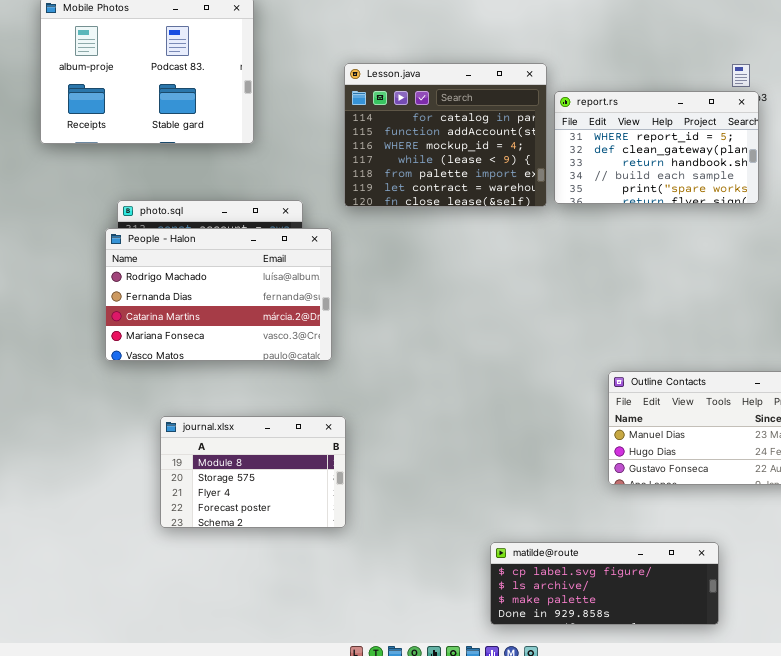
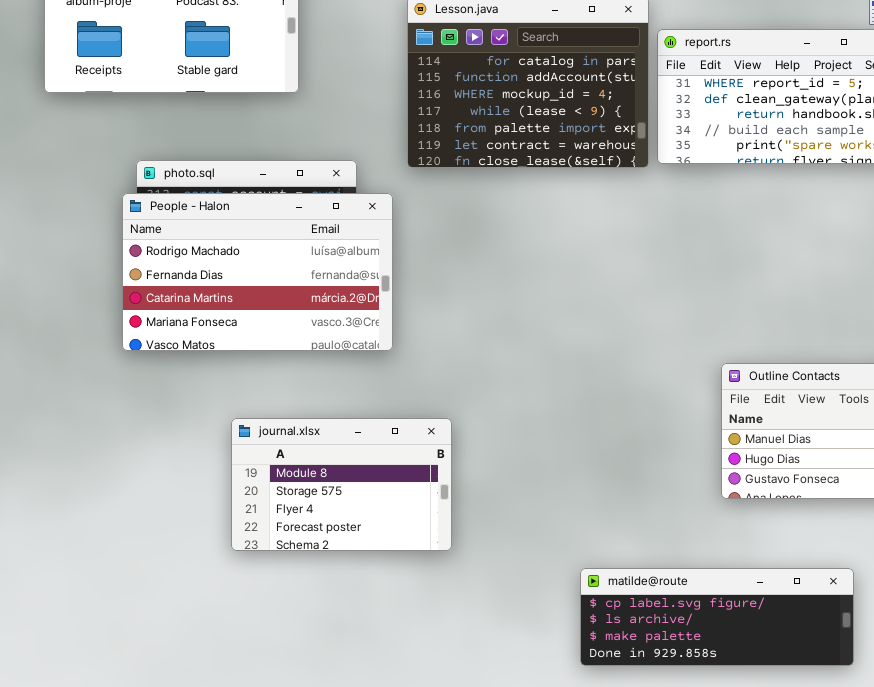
journal.xlsx: [160,416,346,528] -> [231,418,452,551], moved

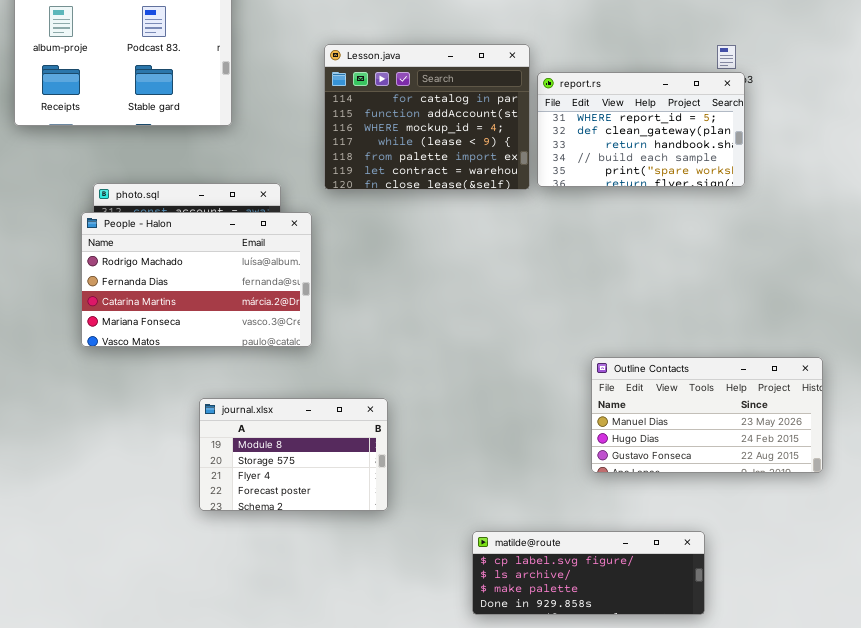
journal.xlsx: [231,418,452,551] -> [199,398,388,511], moved

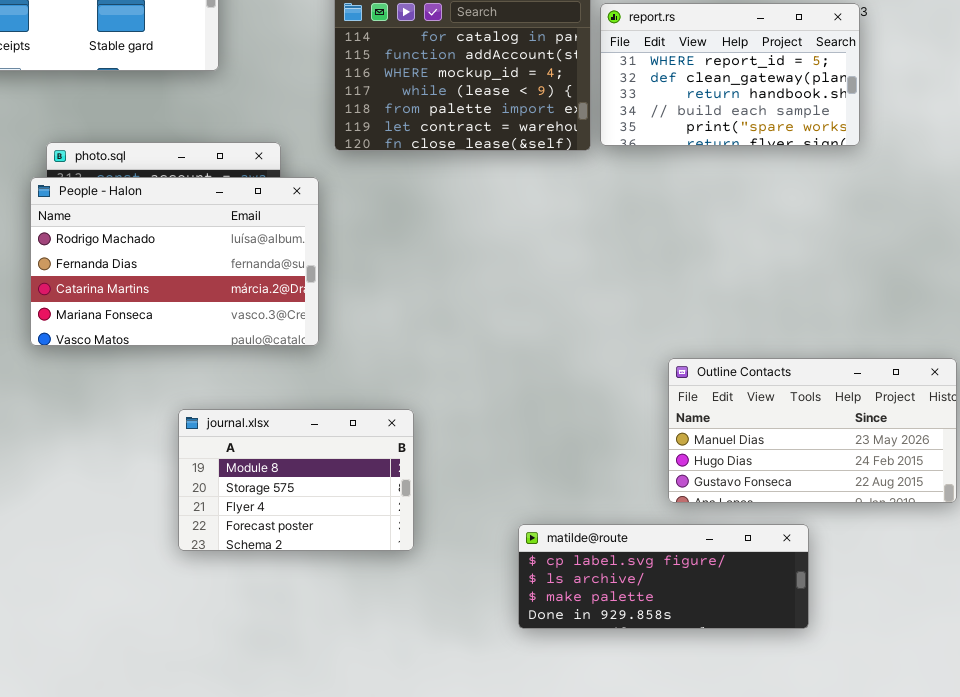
matilde@route: [472,531,705,615] -> [518,524,809,629], moved

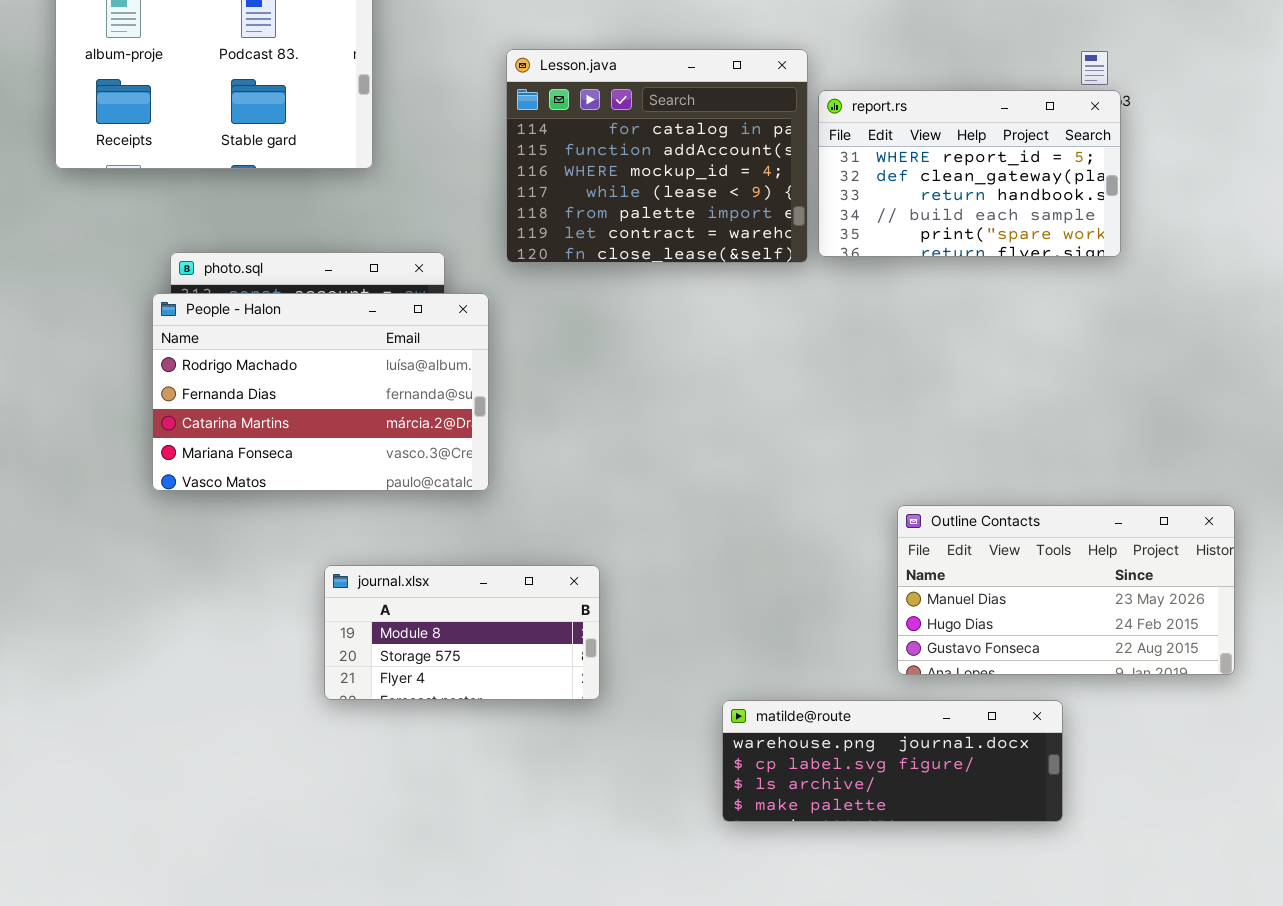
journal.xlsx: [178,409,414,551] -> [324,565,600,700], resized
matilde@route: [518,524,809,629] -> [722,700,1063,822], scrolled up 1 row

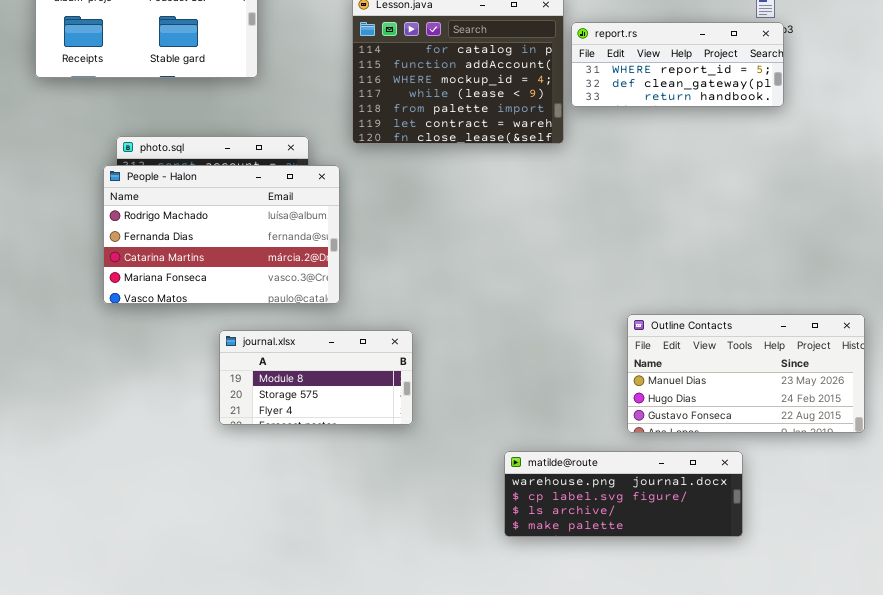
report.rs: [818,90,1121,257] -> [571,22,784,107], resized
journal.xlsx: [324,565,600,700] -> [219,330,413,425], moved

